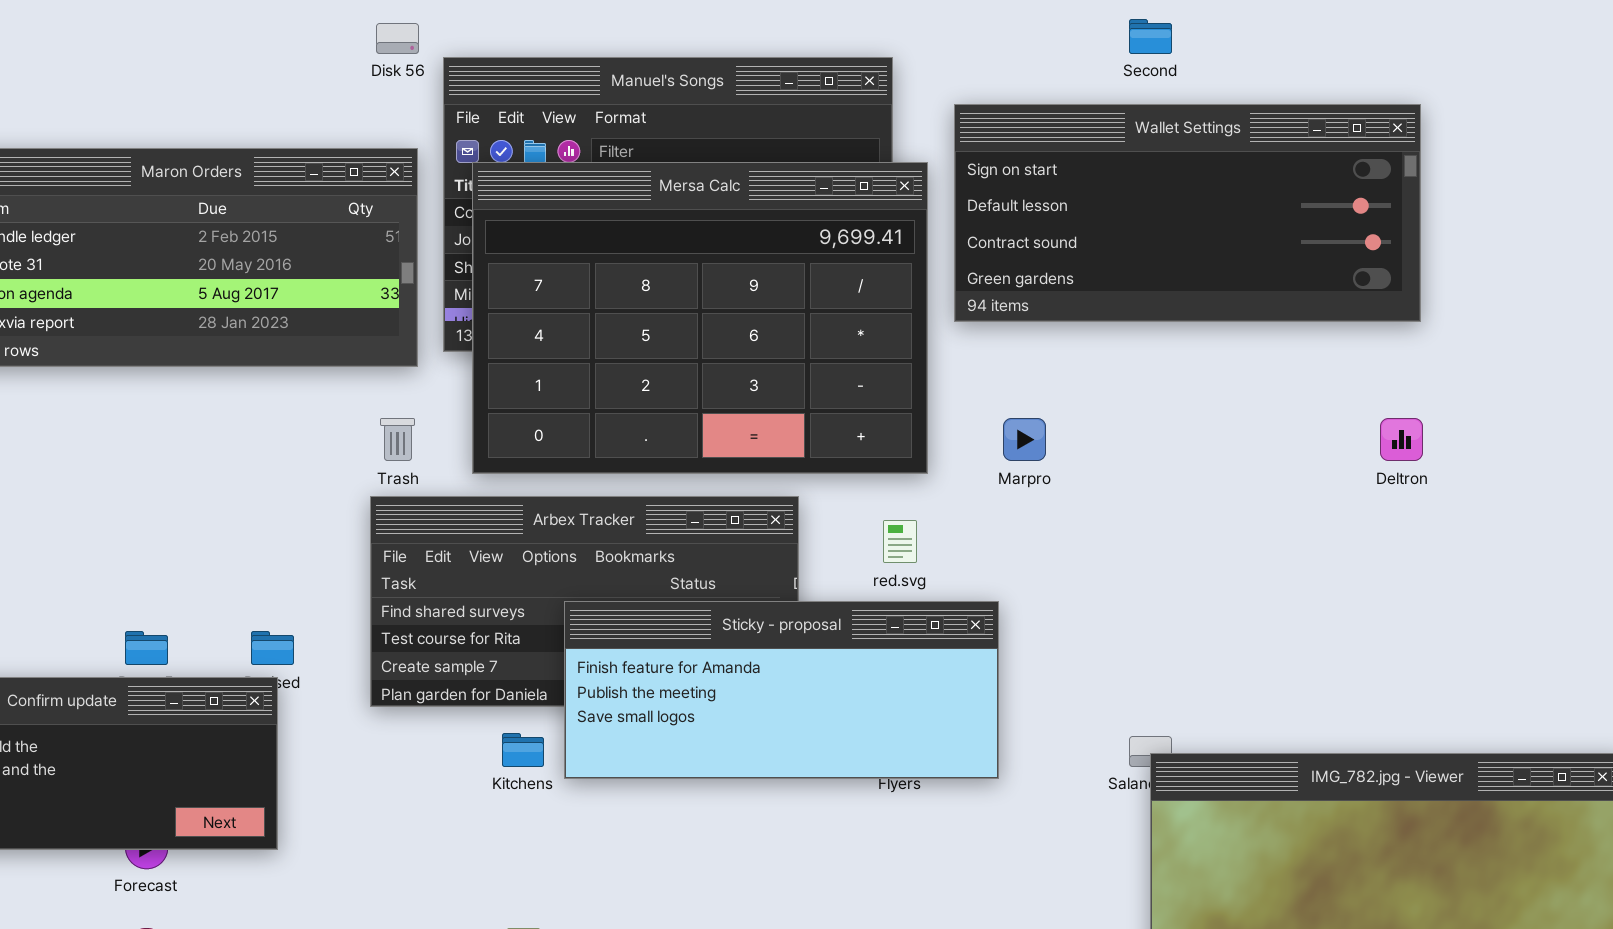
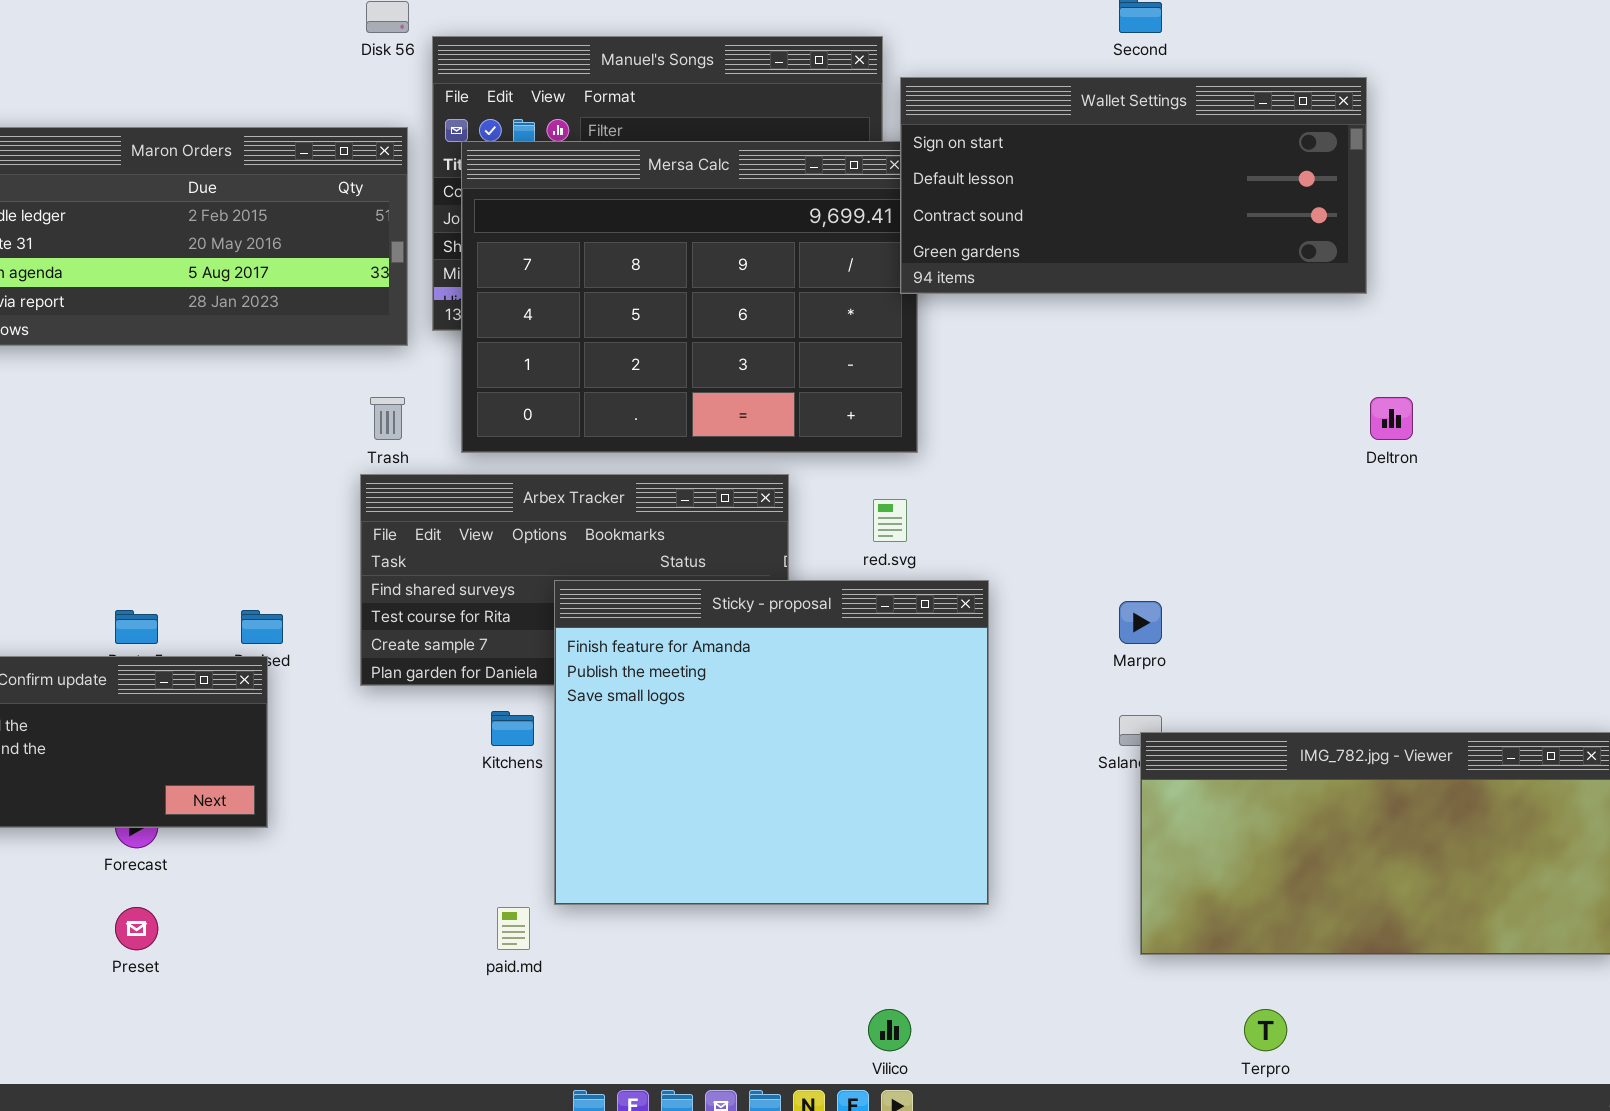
Wallet Settings: [954,104,1421,322] -> [900,77,1367,294], moved
Marpro: [1003,418,1046,461] -> [1119,601,1162,644], moved
Sticky - proposal: [564,601,999,779] -> [554,580,989,905], resized

